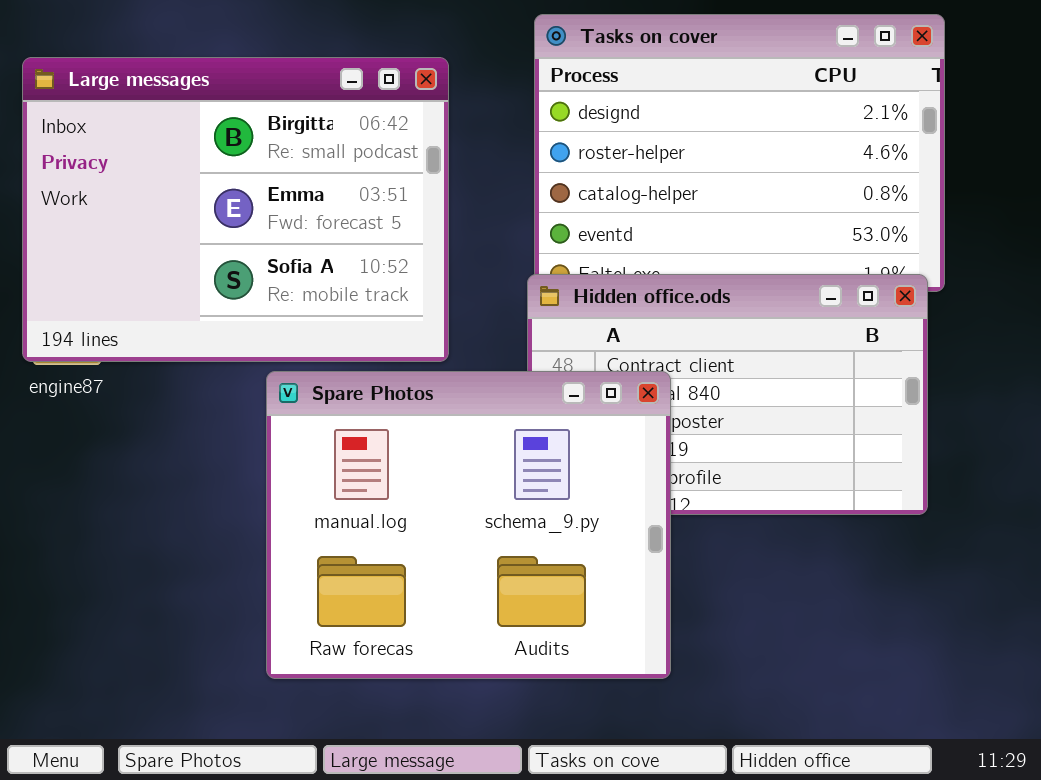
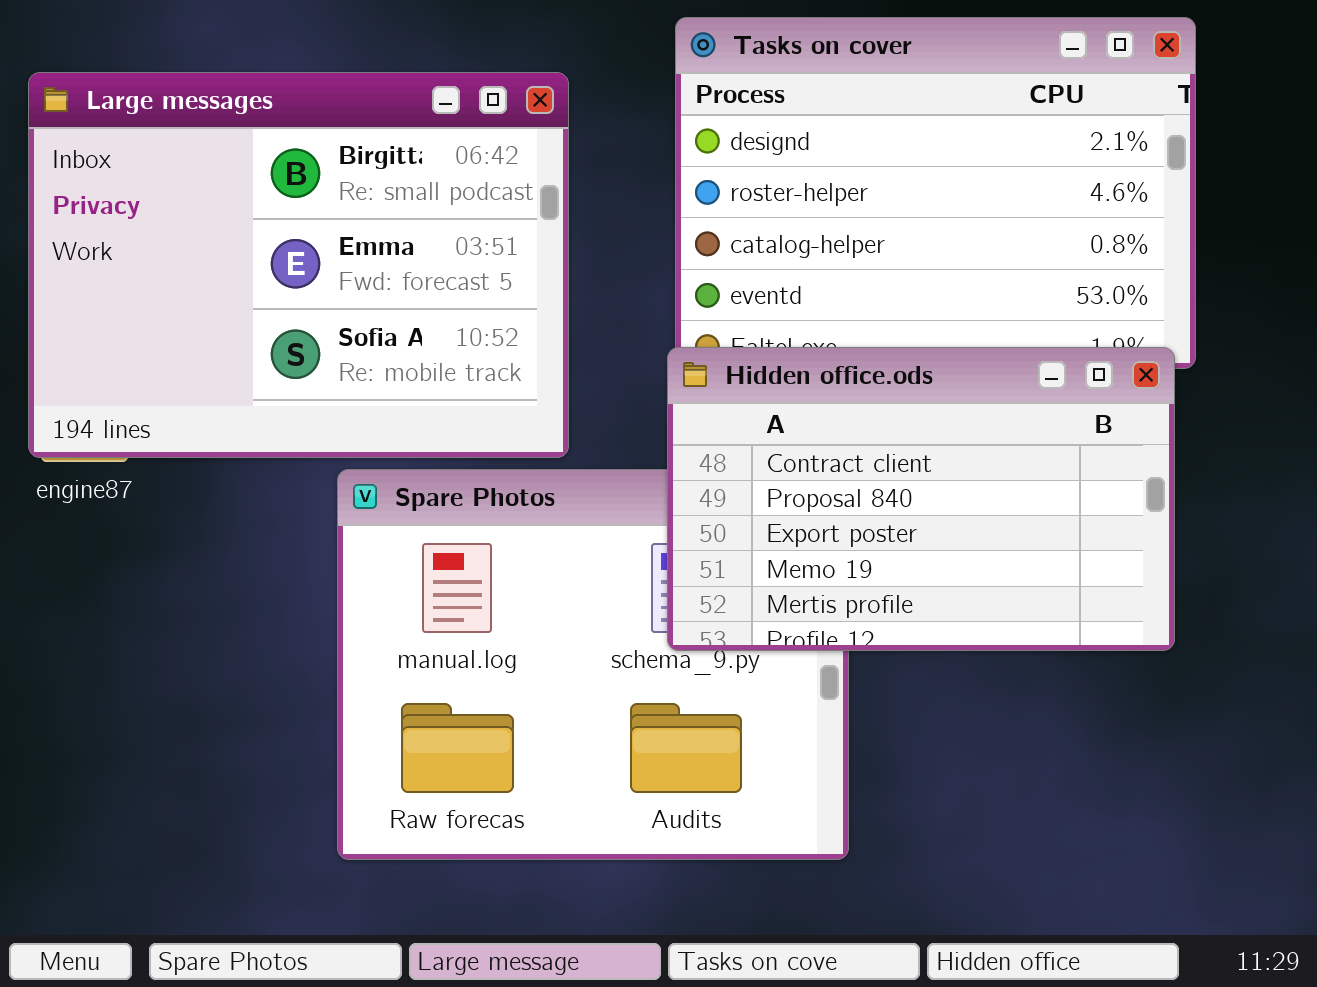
Hidden office.ods: [527,274,928,515] -> [667,347,1175,651], raised

